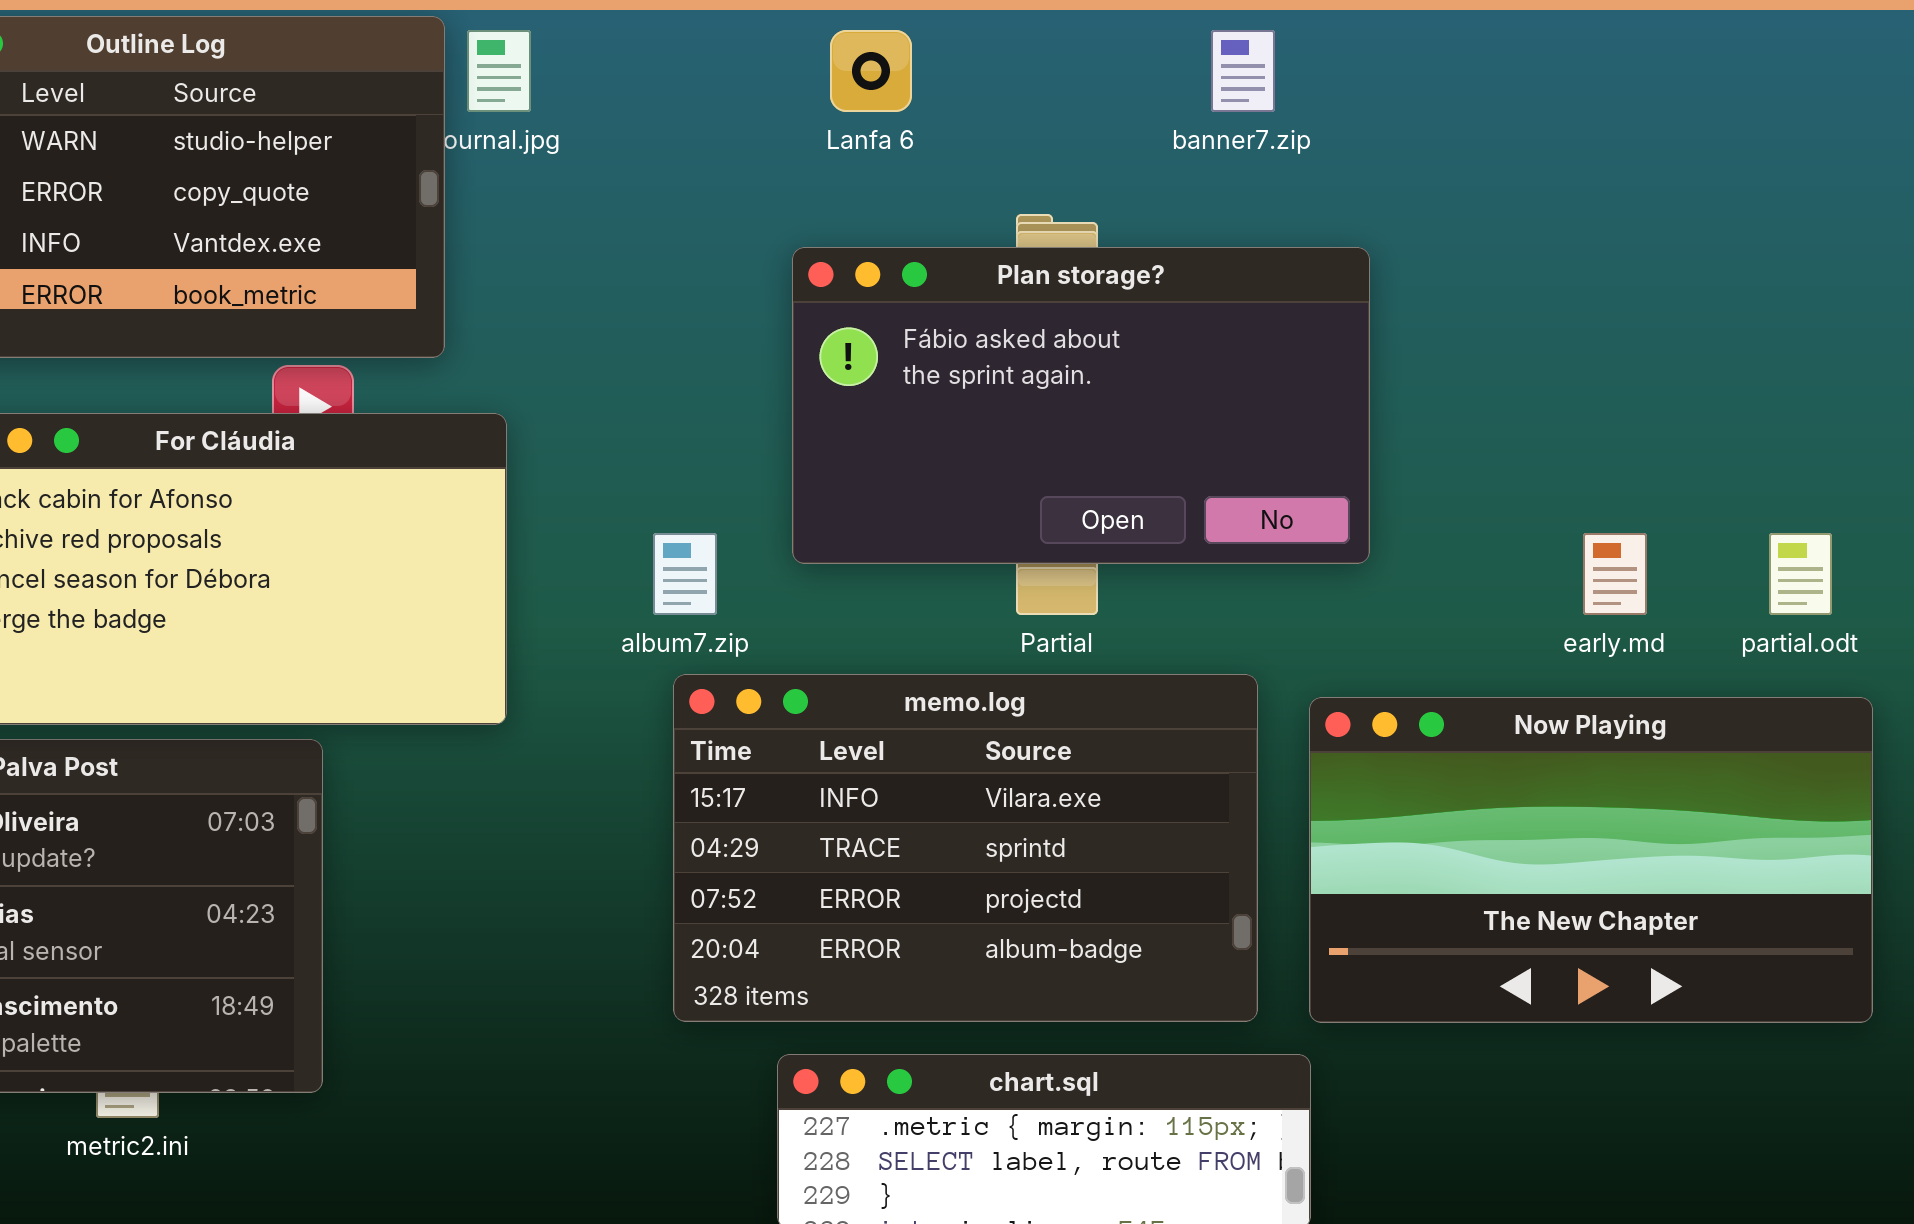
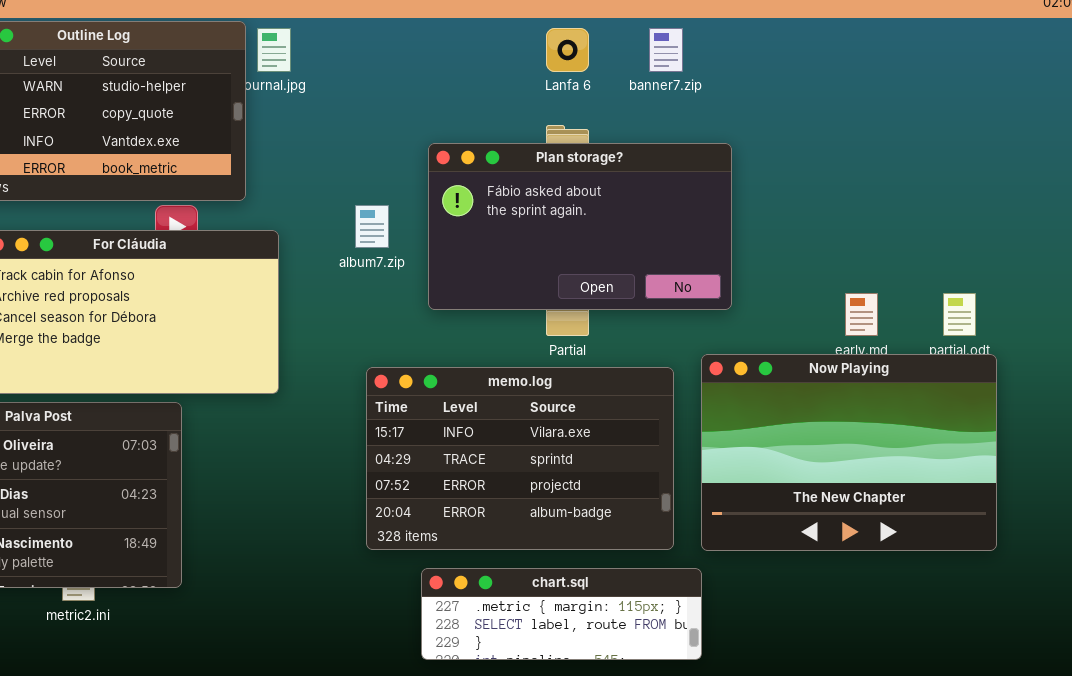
Lanfa 6: [830,30,912,112] -> [546,28,589,72], moved
album7.zip: [653,533,717,615] -> [355,205,389,248], moved
Now Playing: [1309,697,1873,1023] -> [701,354,997,551], resized

